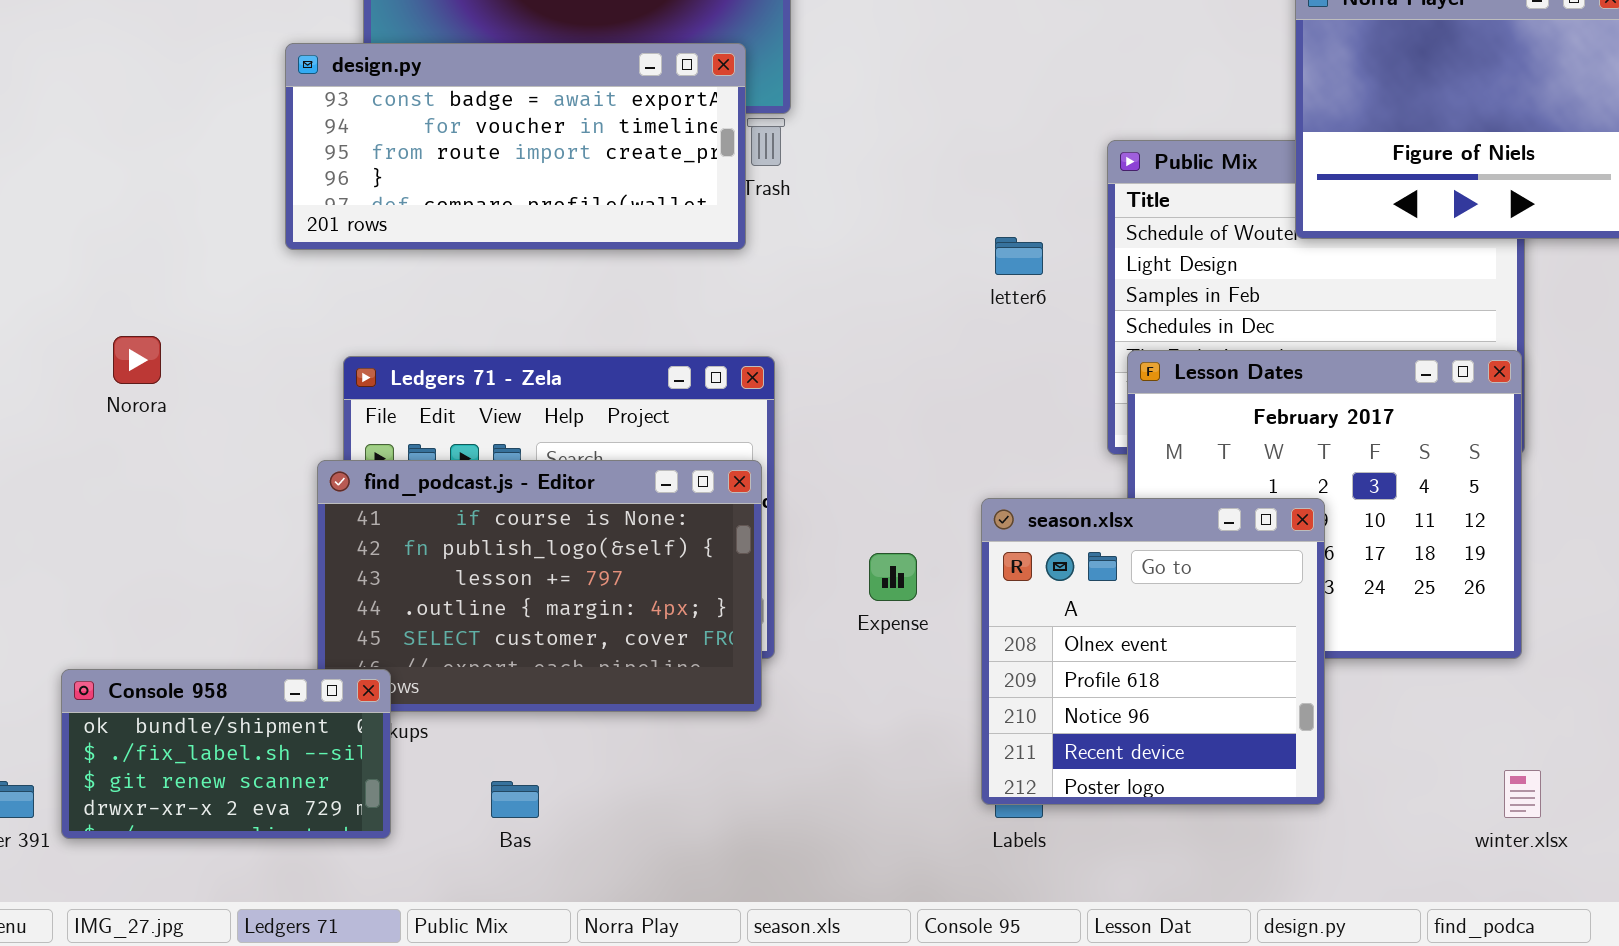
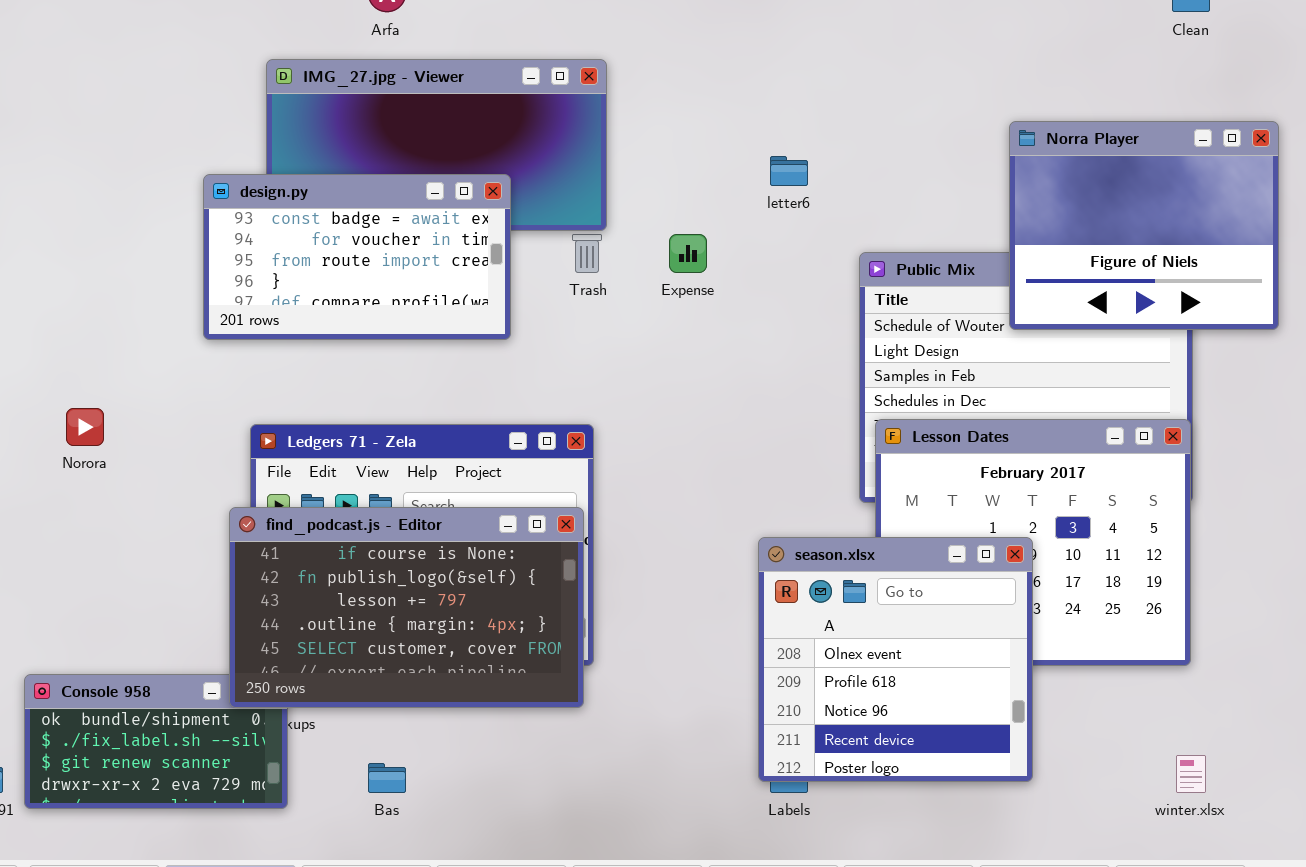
design.py: [285,43,746,250] -> [203,174,511,340], resized
letter6: [995,237,1043,275] -> [770,156,808,186], moved
find_podcast.js - Editor: [317,460,762,712] -> [229,507,584,708], raised
Expense: [869,553,917,601] -> [669,234,707,273], moved

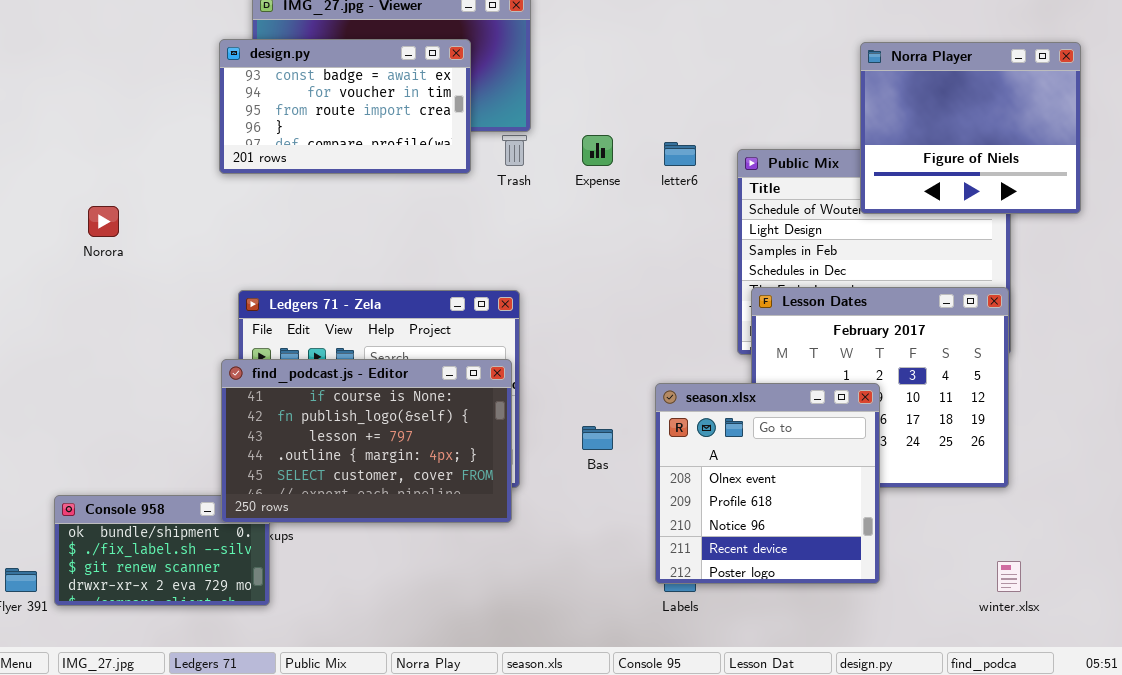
letter6: [770,156,808,186] -> [664,142,696,166], moved
design.py: [203,174,511,340] -> [219,39,471,174], moved
Norora: [66,408,104,446] -> [88,206,119,237], moved
Bas: [368,763,406,793] -> [582,426,613,450], moved

